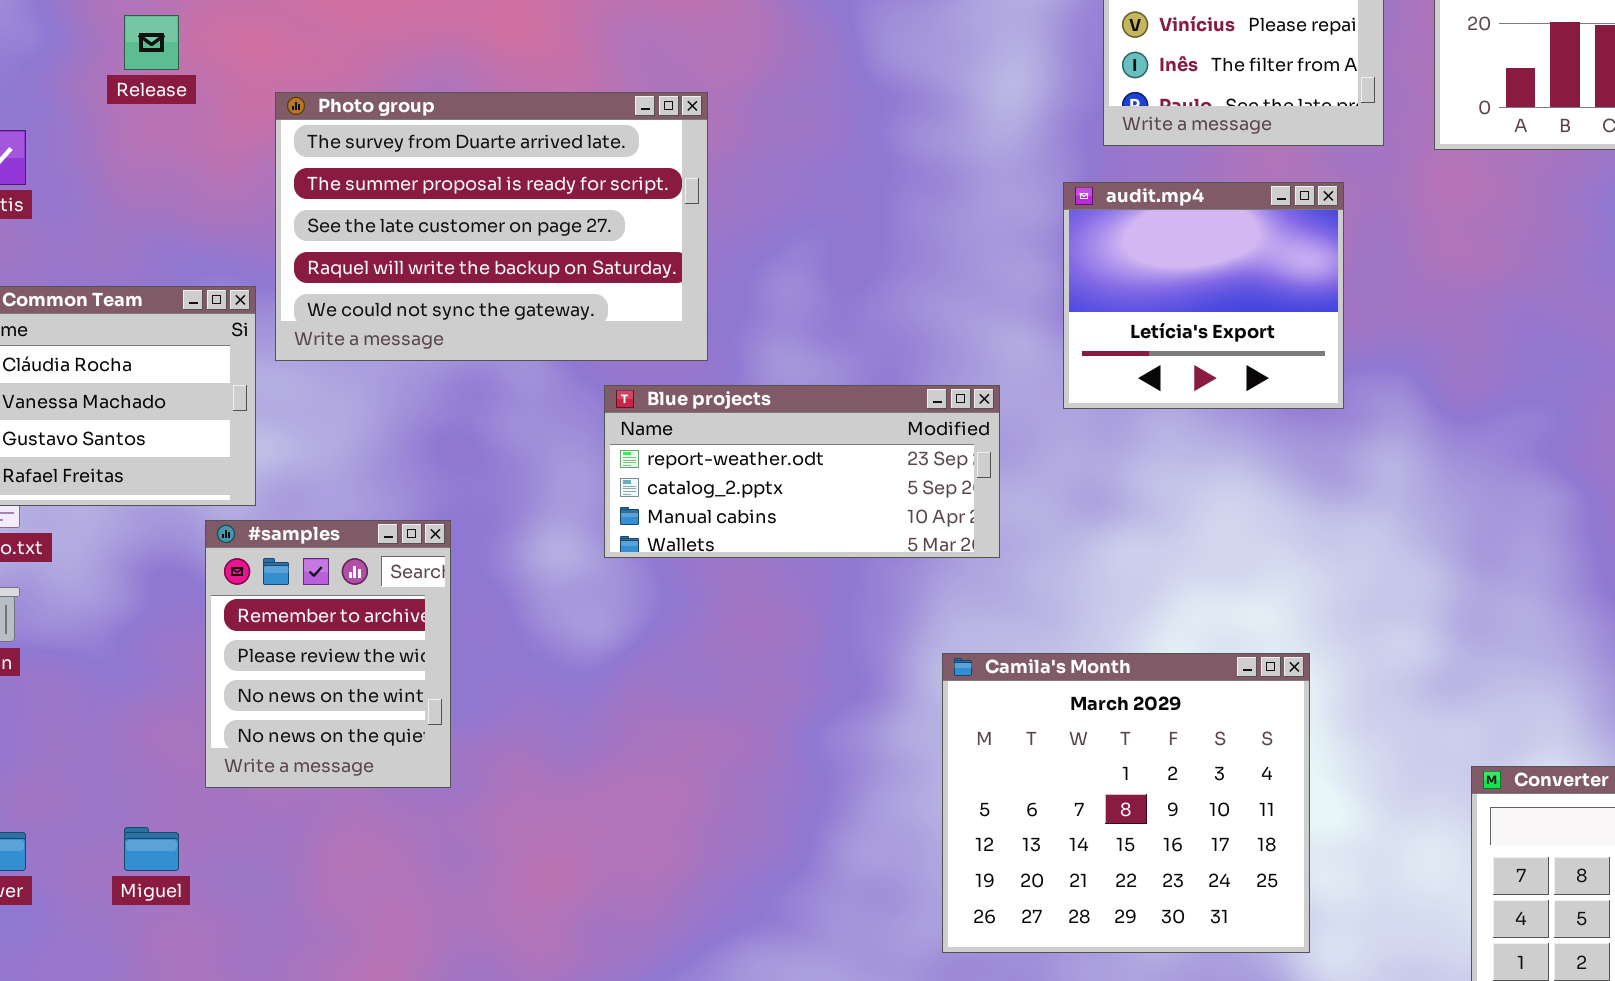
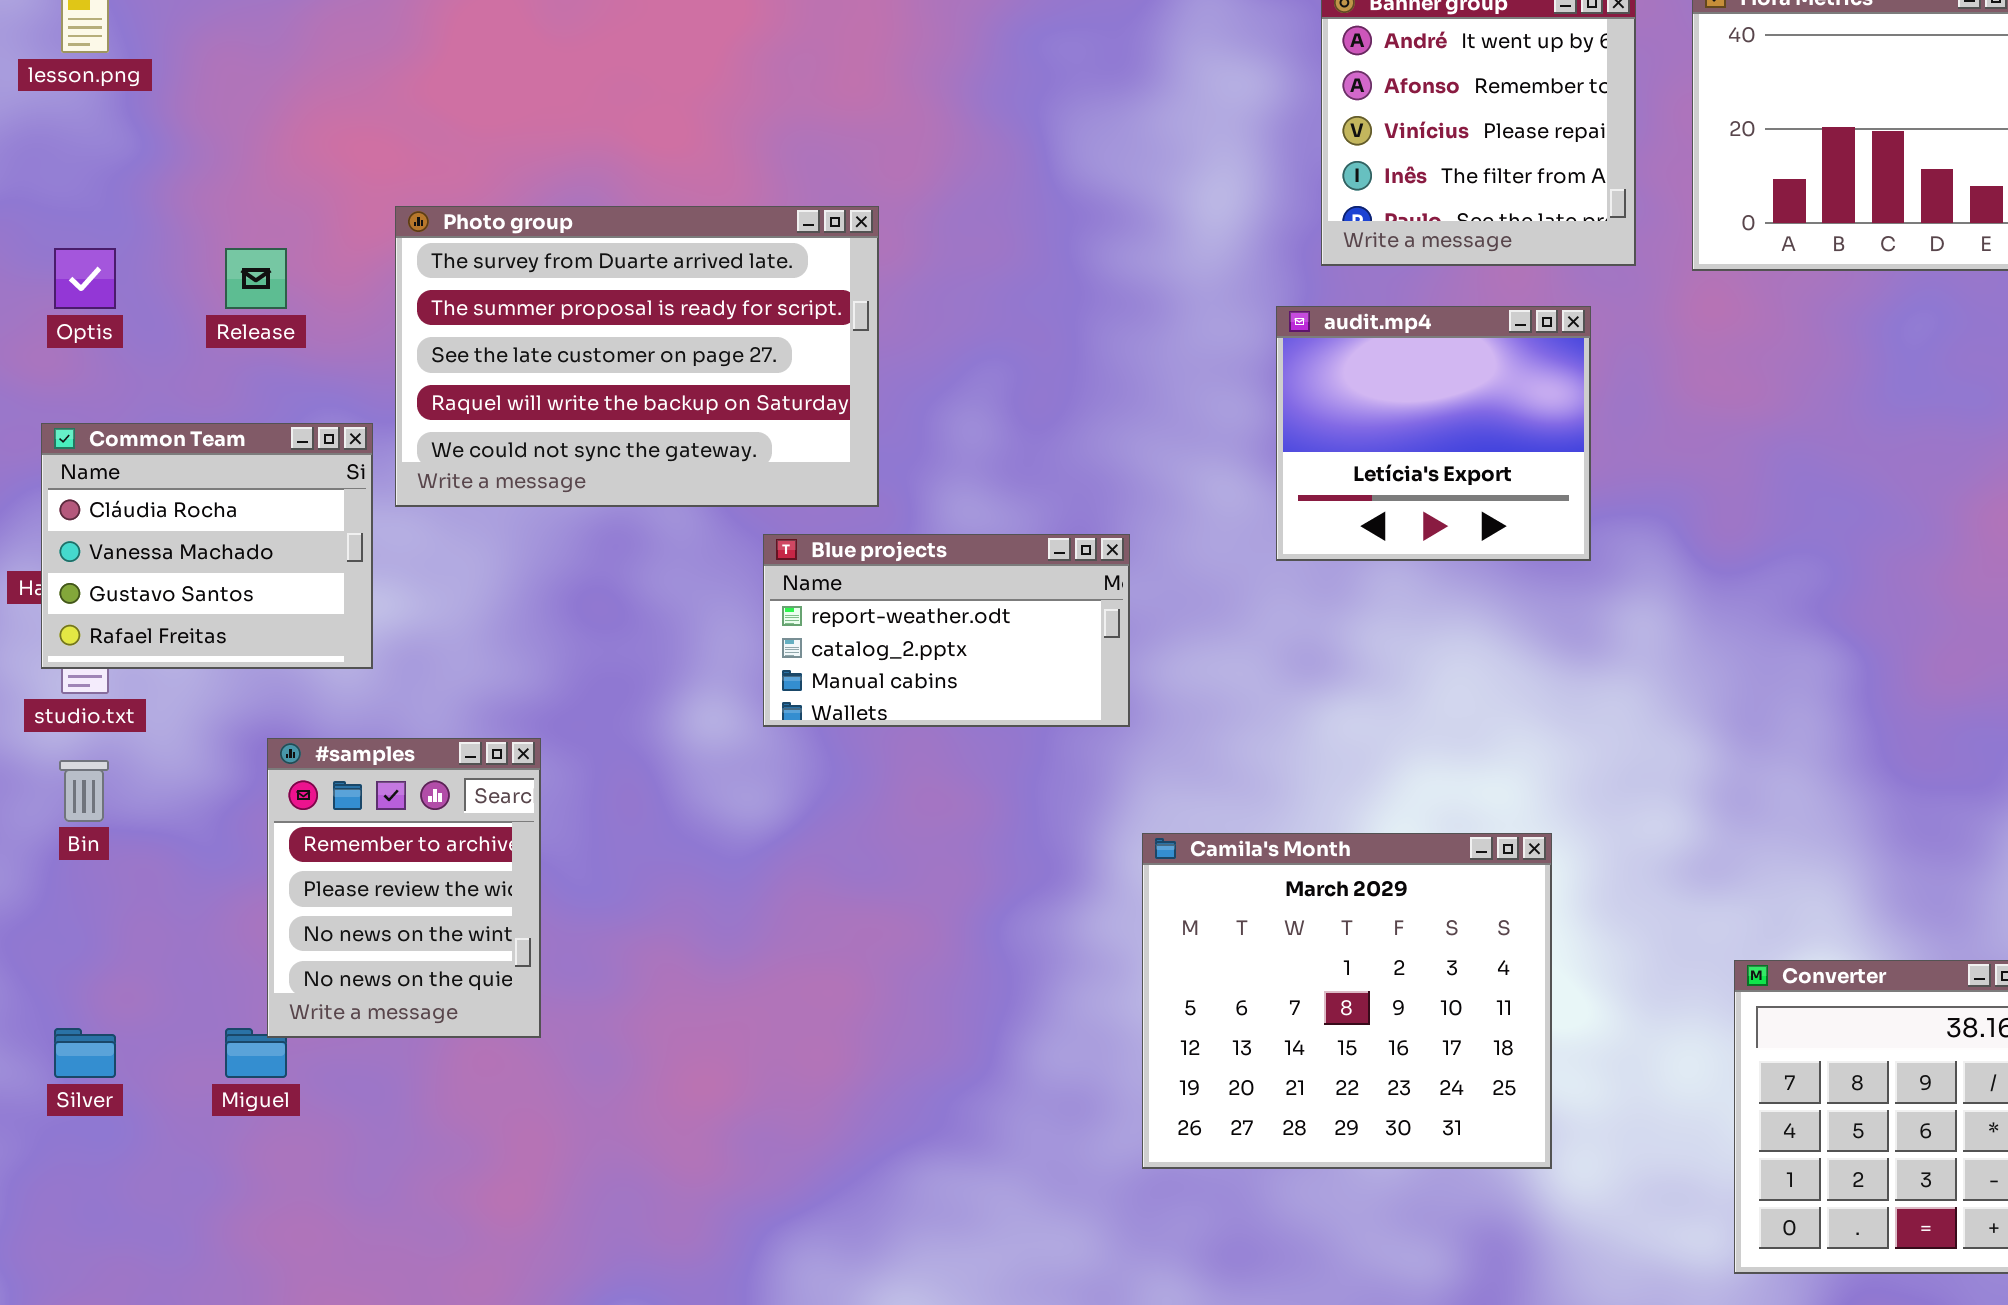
Release: [124,15,179,70] -> [225,248,287,309], moved
Blue projects: [604,385,1000,558] -> [763,534,1130,727], resized
#samples: [205,520,451,788] -> [267,738,541,1038], moved

